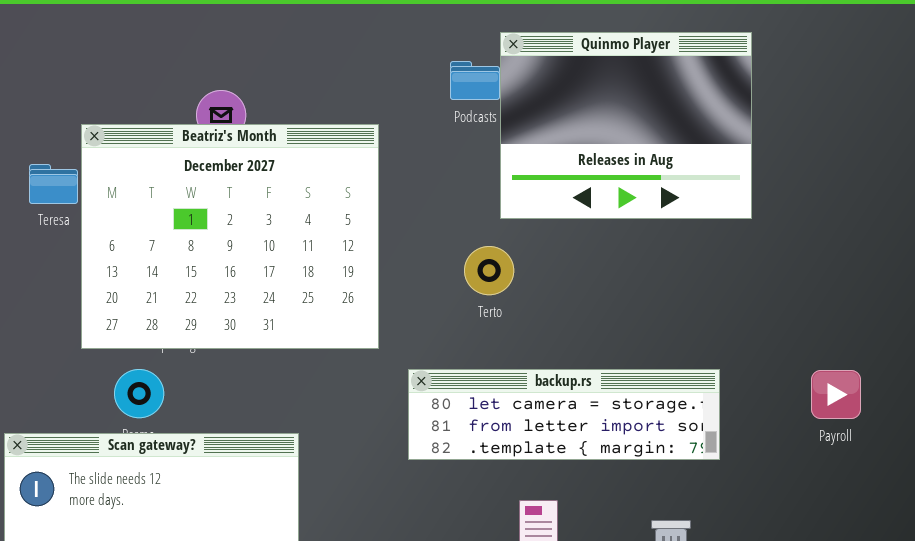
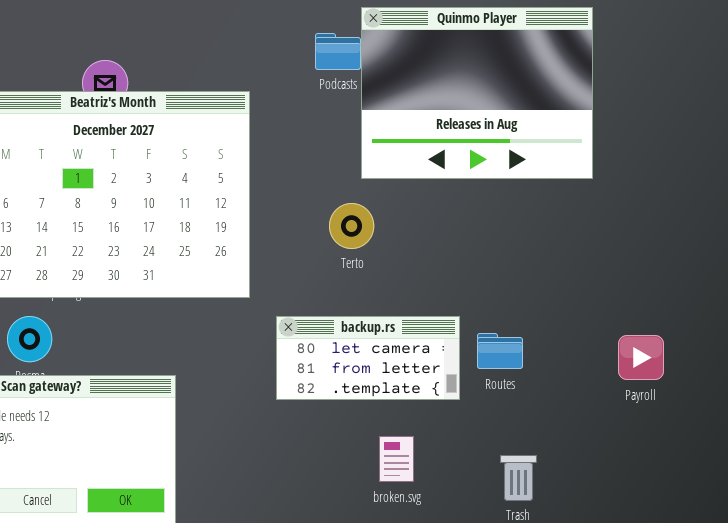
backup.rs: [408,369,720,460] -> [276,316,460,400], resized
Payroll: [811,370,861,419] -> [618,335,664,380], moved

